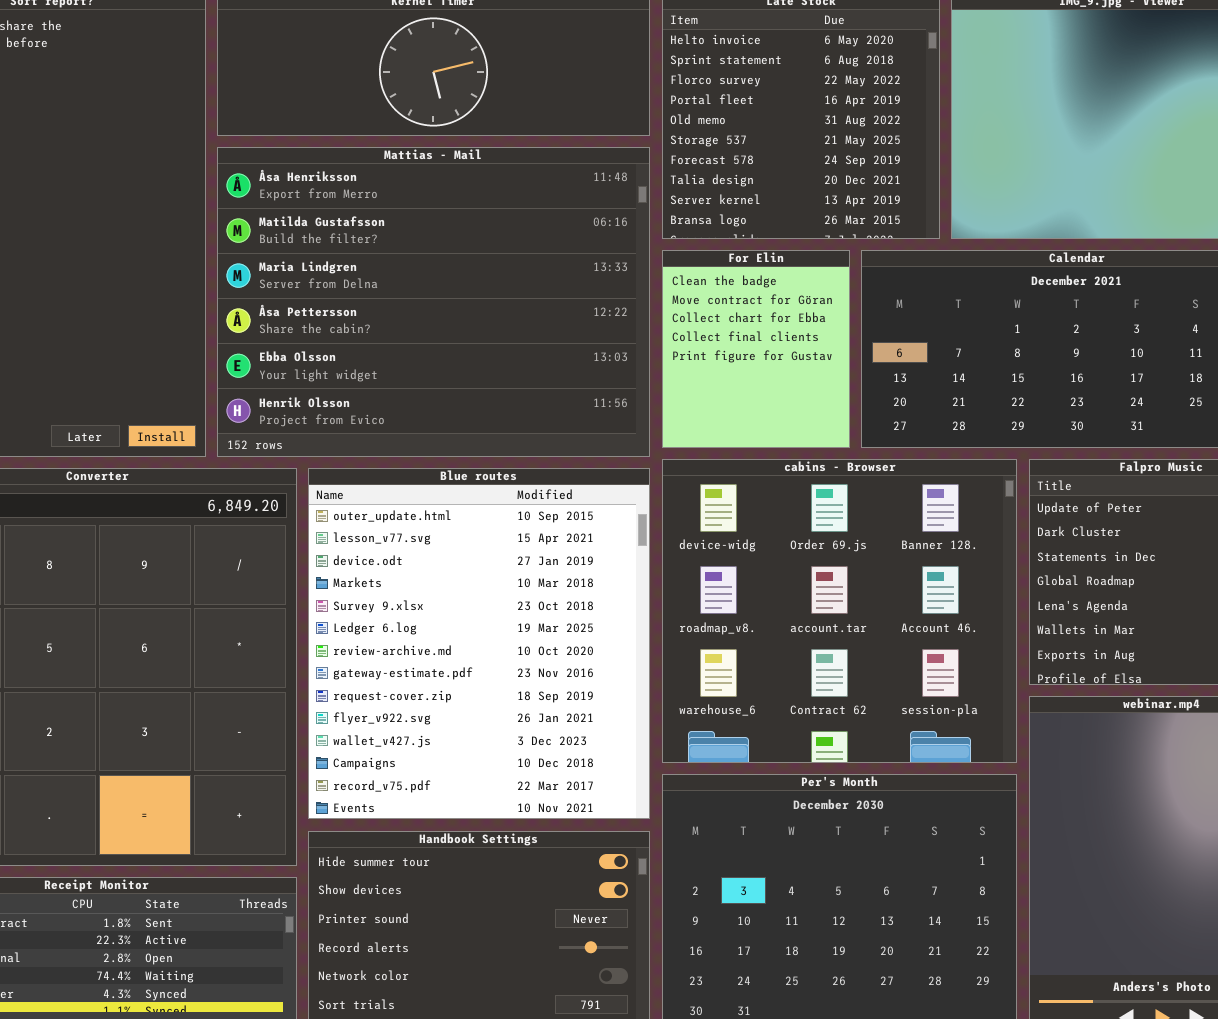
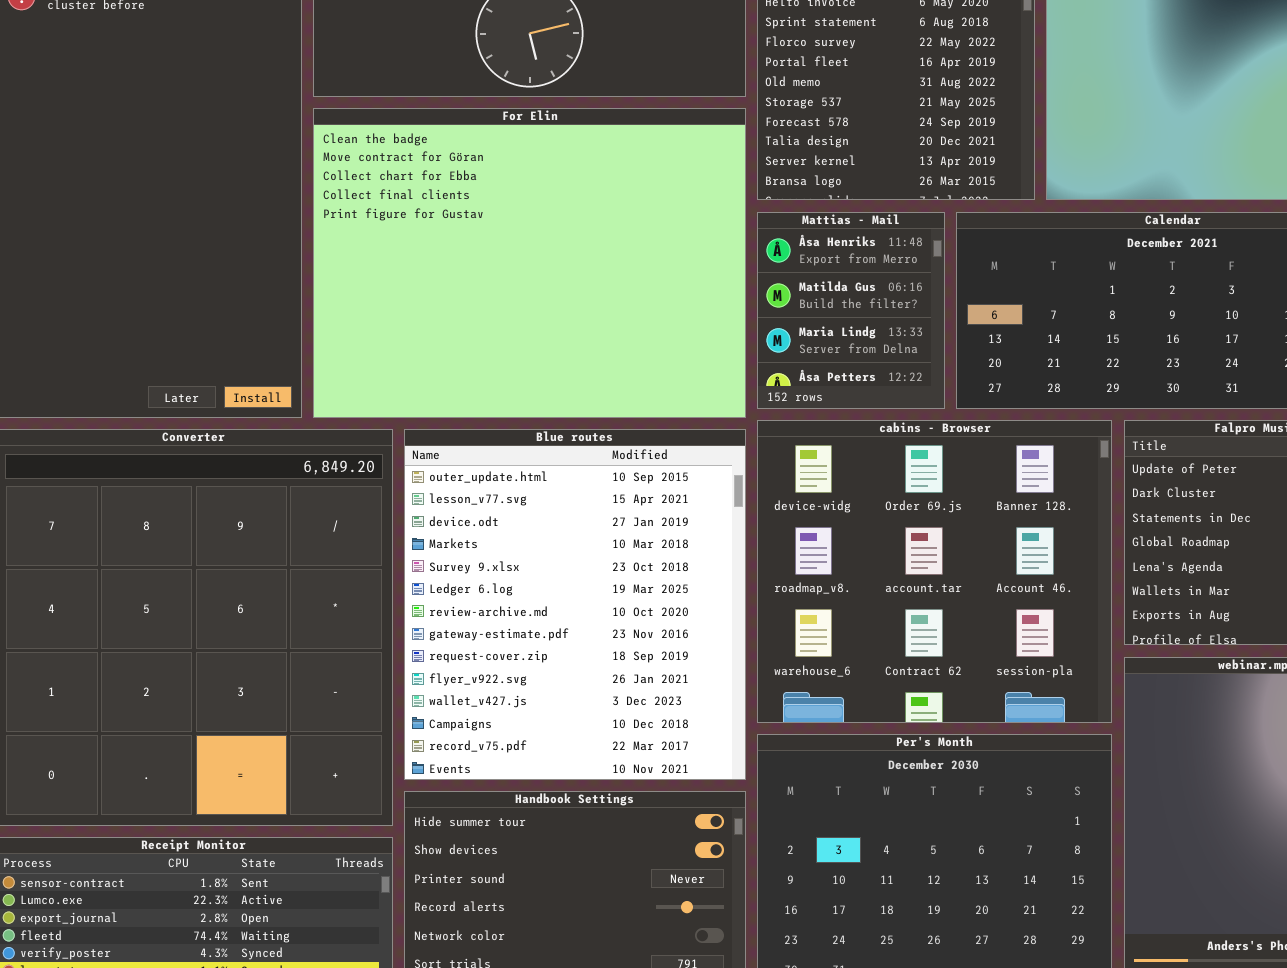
Mattias - Mail: [217,147,650,457] -> [757,212,945,409], moved, resized
For Elin: [662,250,850,448] -> [313,108,746,418], moved, resized

